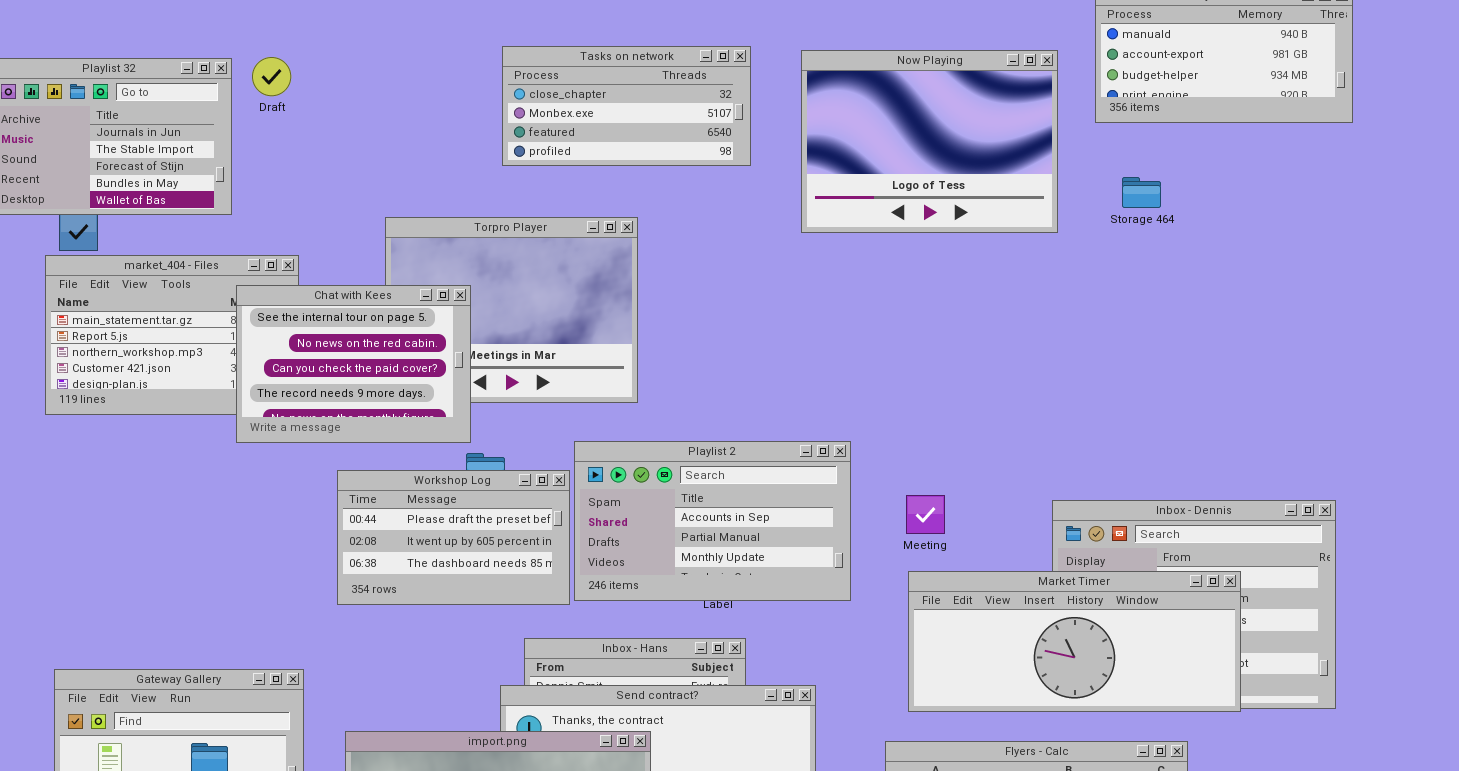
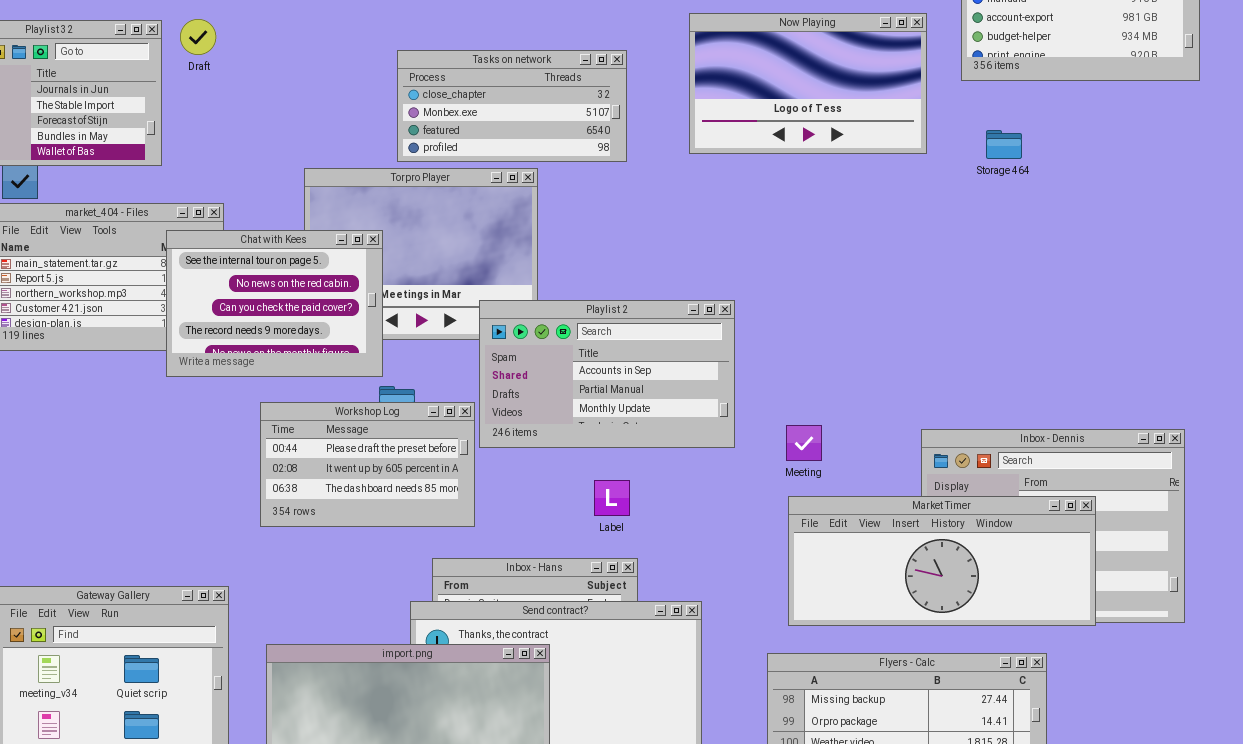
Tasks on network: [502,46,751,166] -> [397,50,627,162], moved
Now Playing: [801,50,1058,233] -> [689,13,927,154], resized
Playlist 2: [574,441,851,601] -> [479,300,735,448], moved

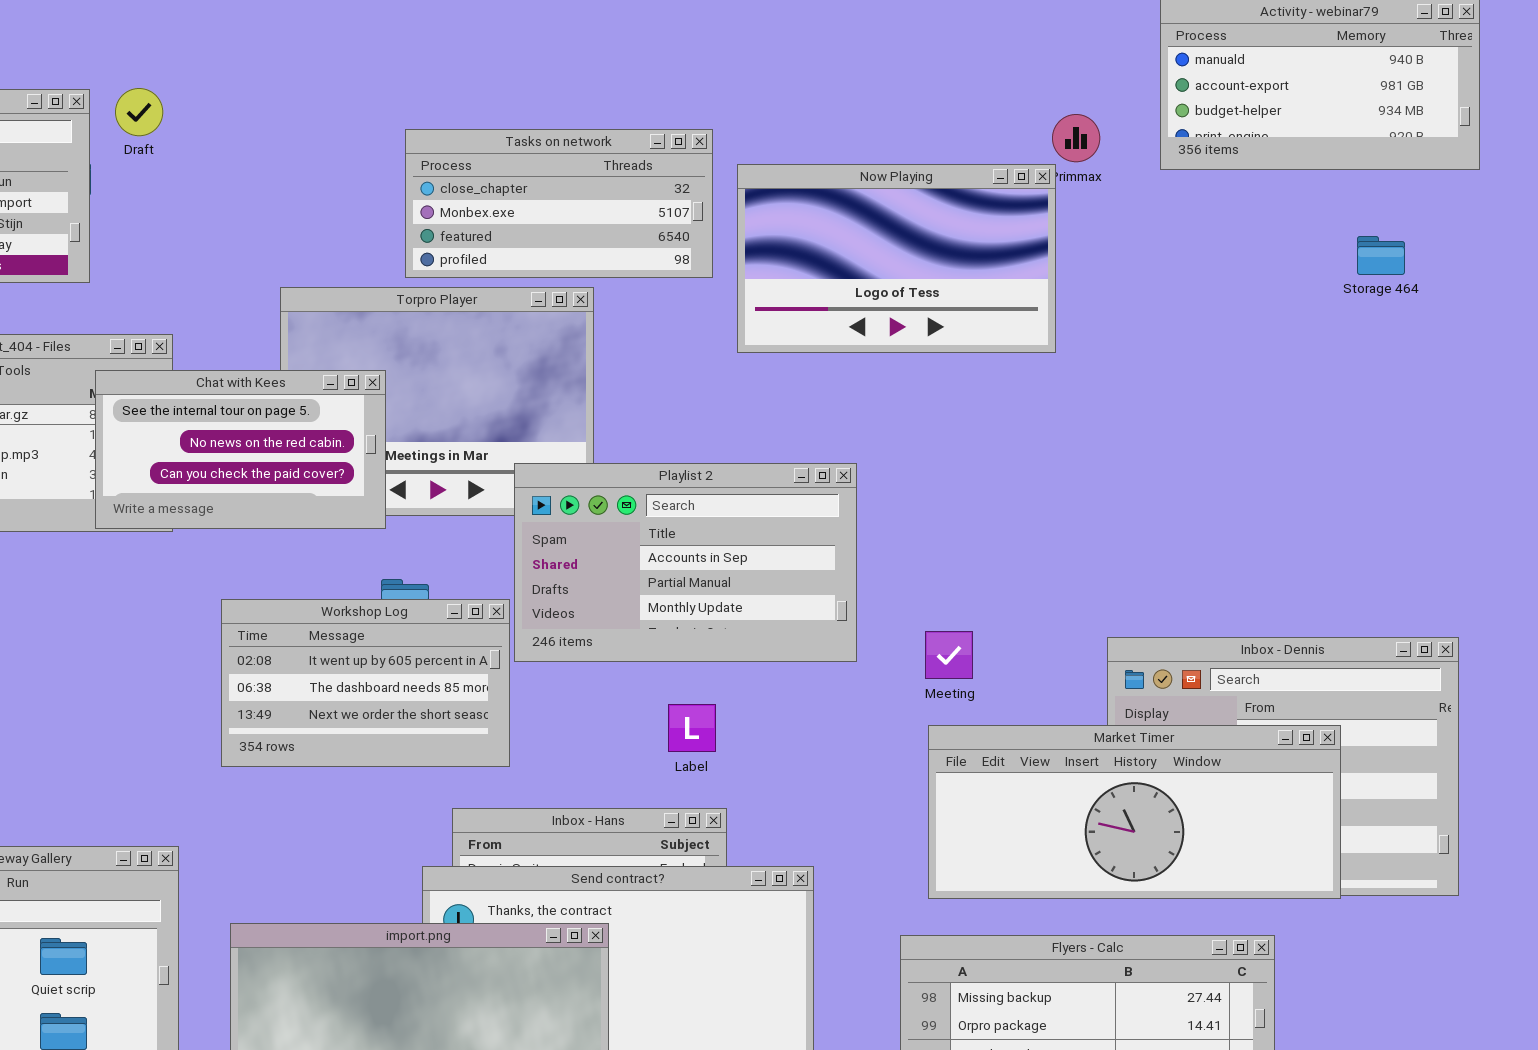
Now Playing: [689,13,927,154] -> [737,164,1056,353], moved
Storage 464: [986,130,1022,159] -> [1357,236,1405,275], moved
Chat with Kees: [166,230,383,377] -> [95,370,386,529], resized
Workshop Log: [260,402,475,527] -> [221,599,510,767], scrolled down 1 row

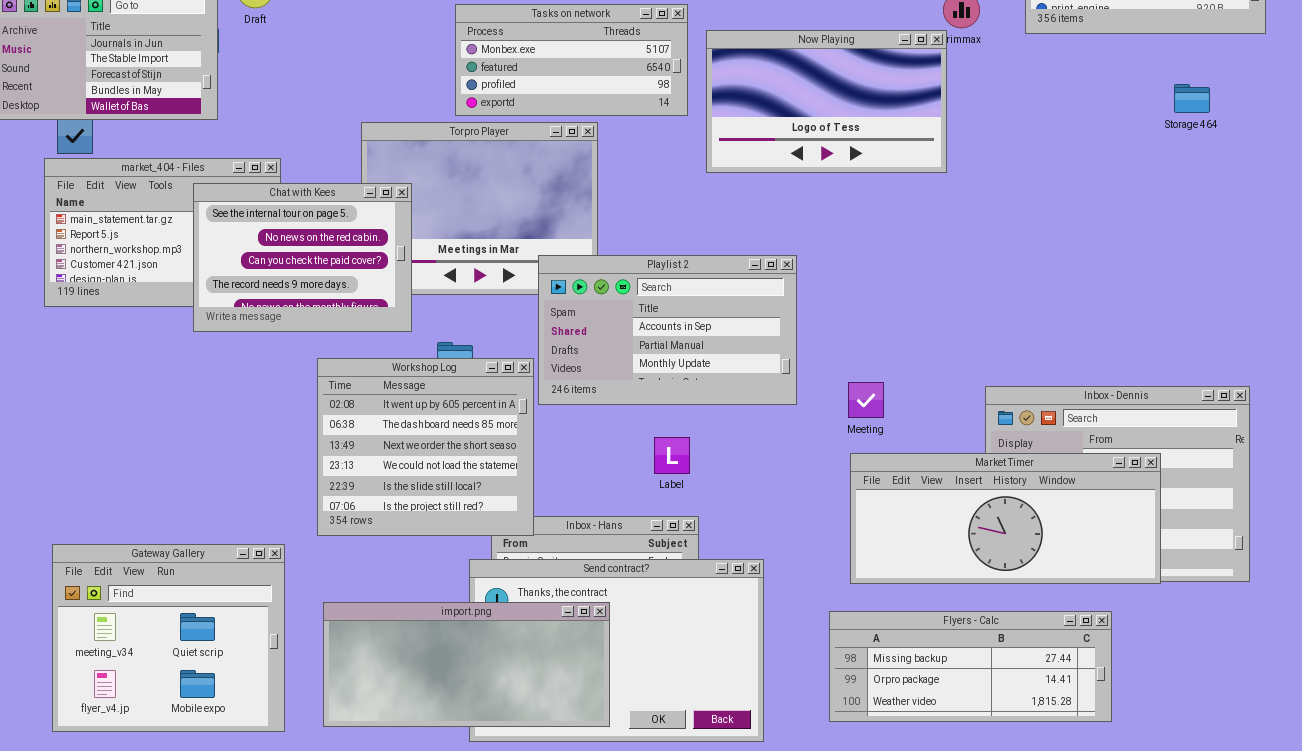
Tasks on network: [405,129,713,278] -> [455,4,688,116], scrolled down 1 row
Chat with Kees: [95,370,386,529] -> [193,183,412,332], moved, resized
Workshop Log: [221,599,510,767] -> [317,358,534,536], resized

